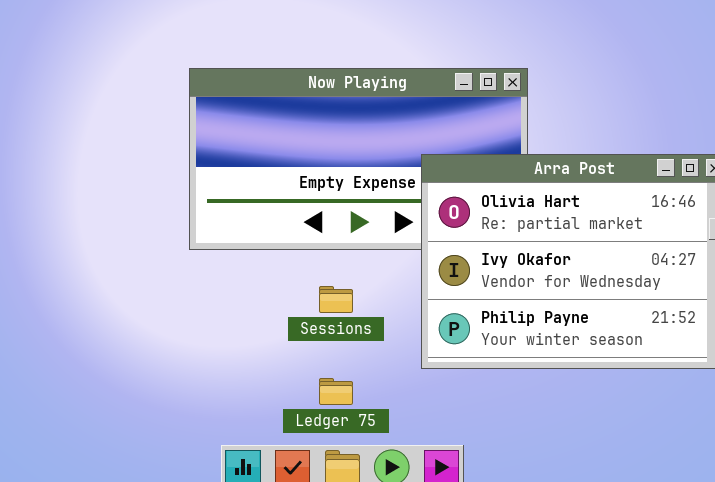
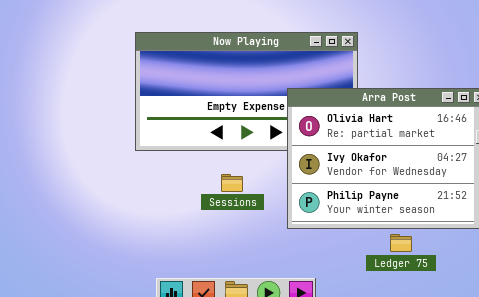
Ledger 75: [319,378,353,405] -> [390,234,412,252], moved

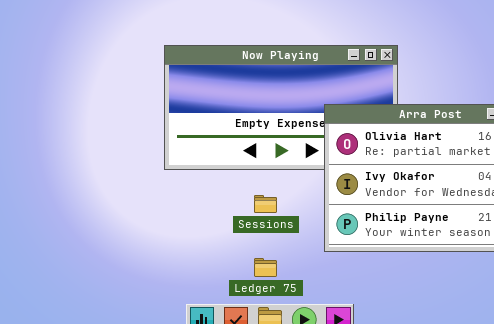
Ledger 75: [390,234,412,252] -> [254,258,277,277], moved

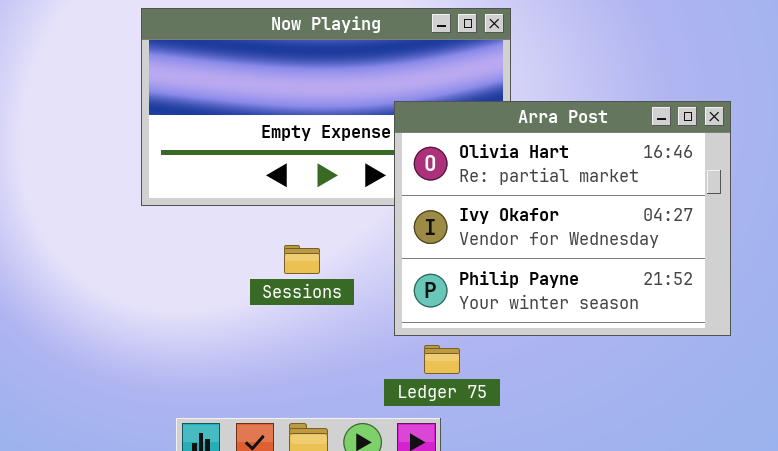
Ledger 75: [254,258,277,277] -> [424,345,460,374], moved

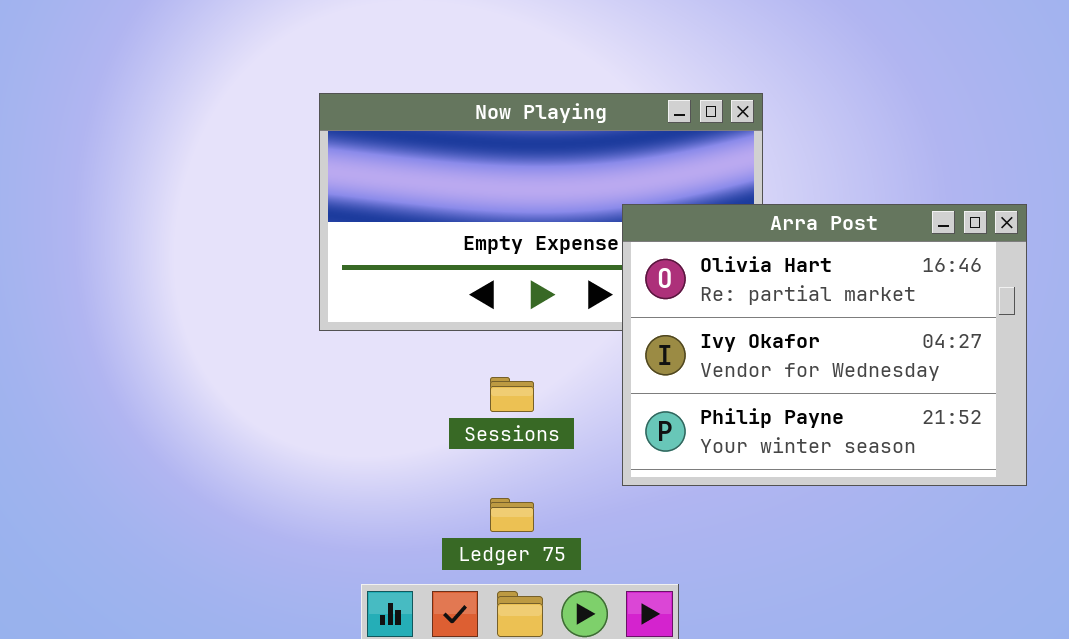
Ledger 75: [424,345,460,374] -> [490,498,534,532], moved

